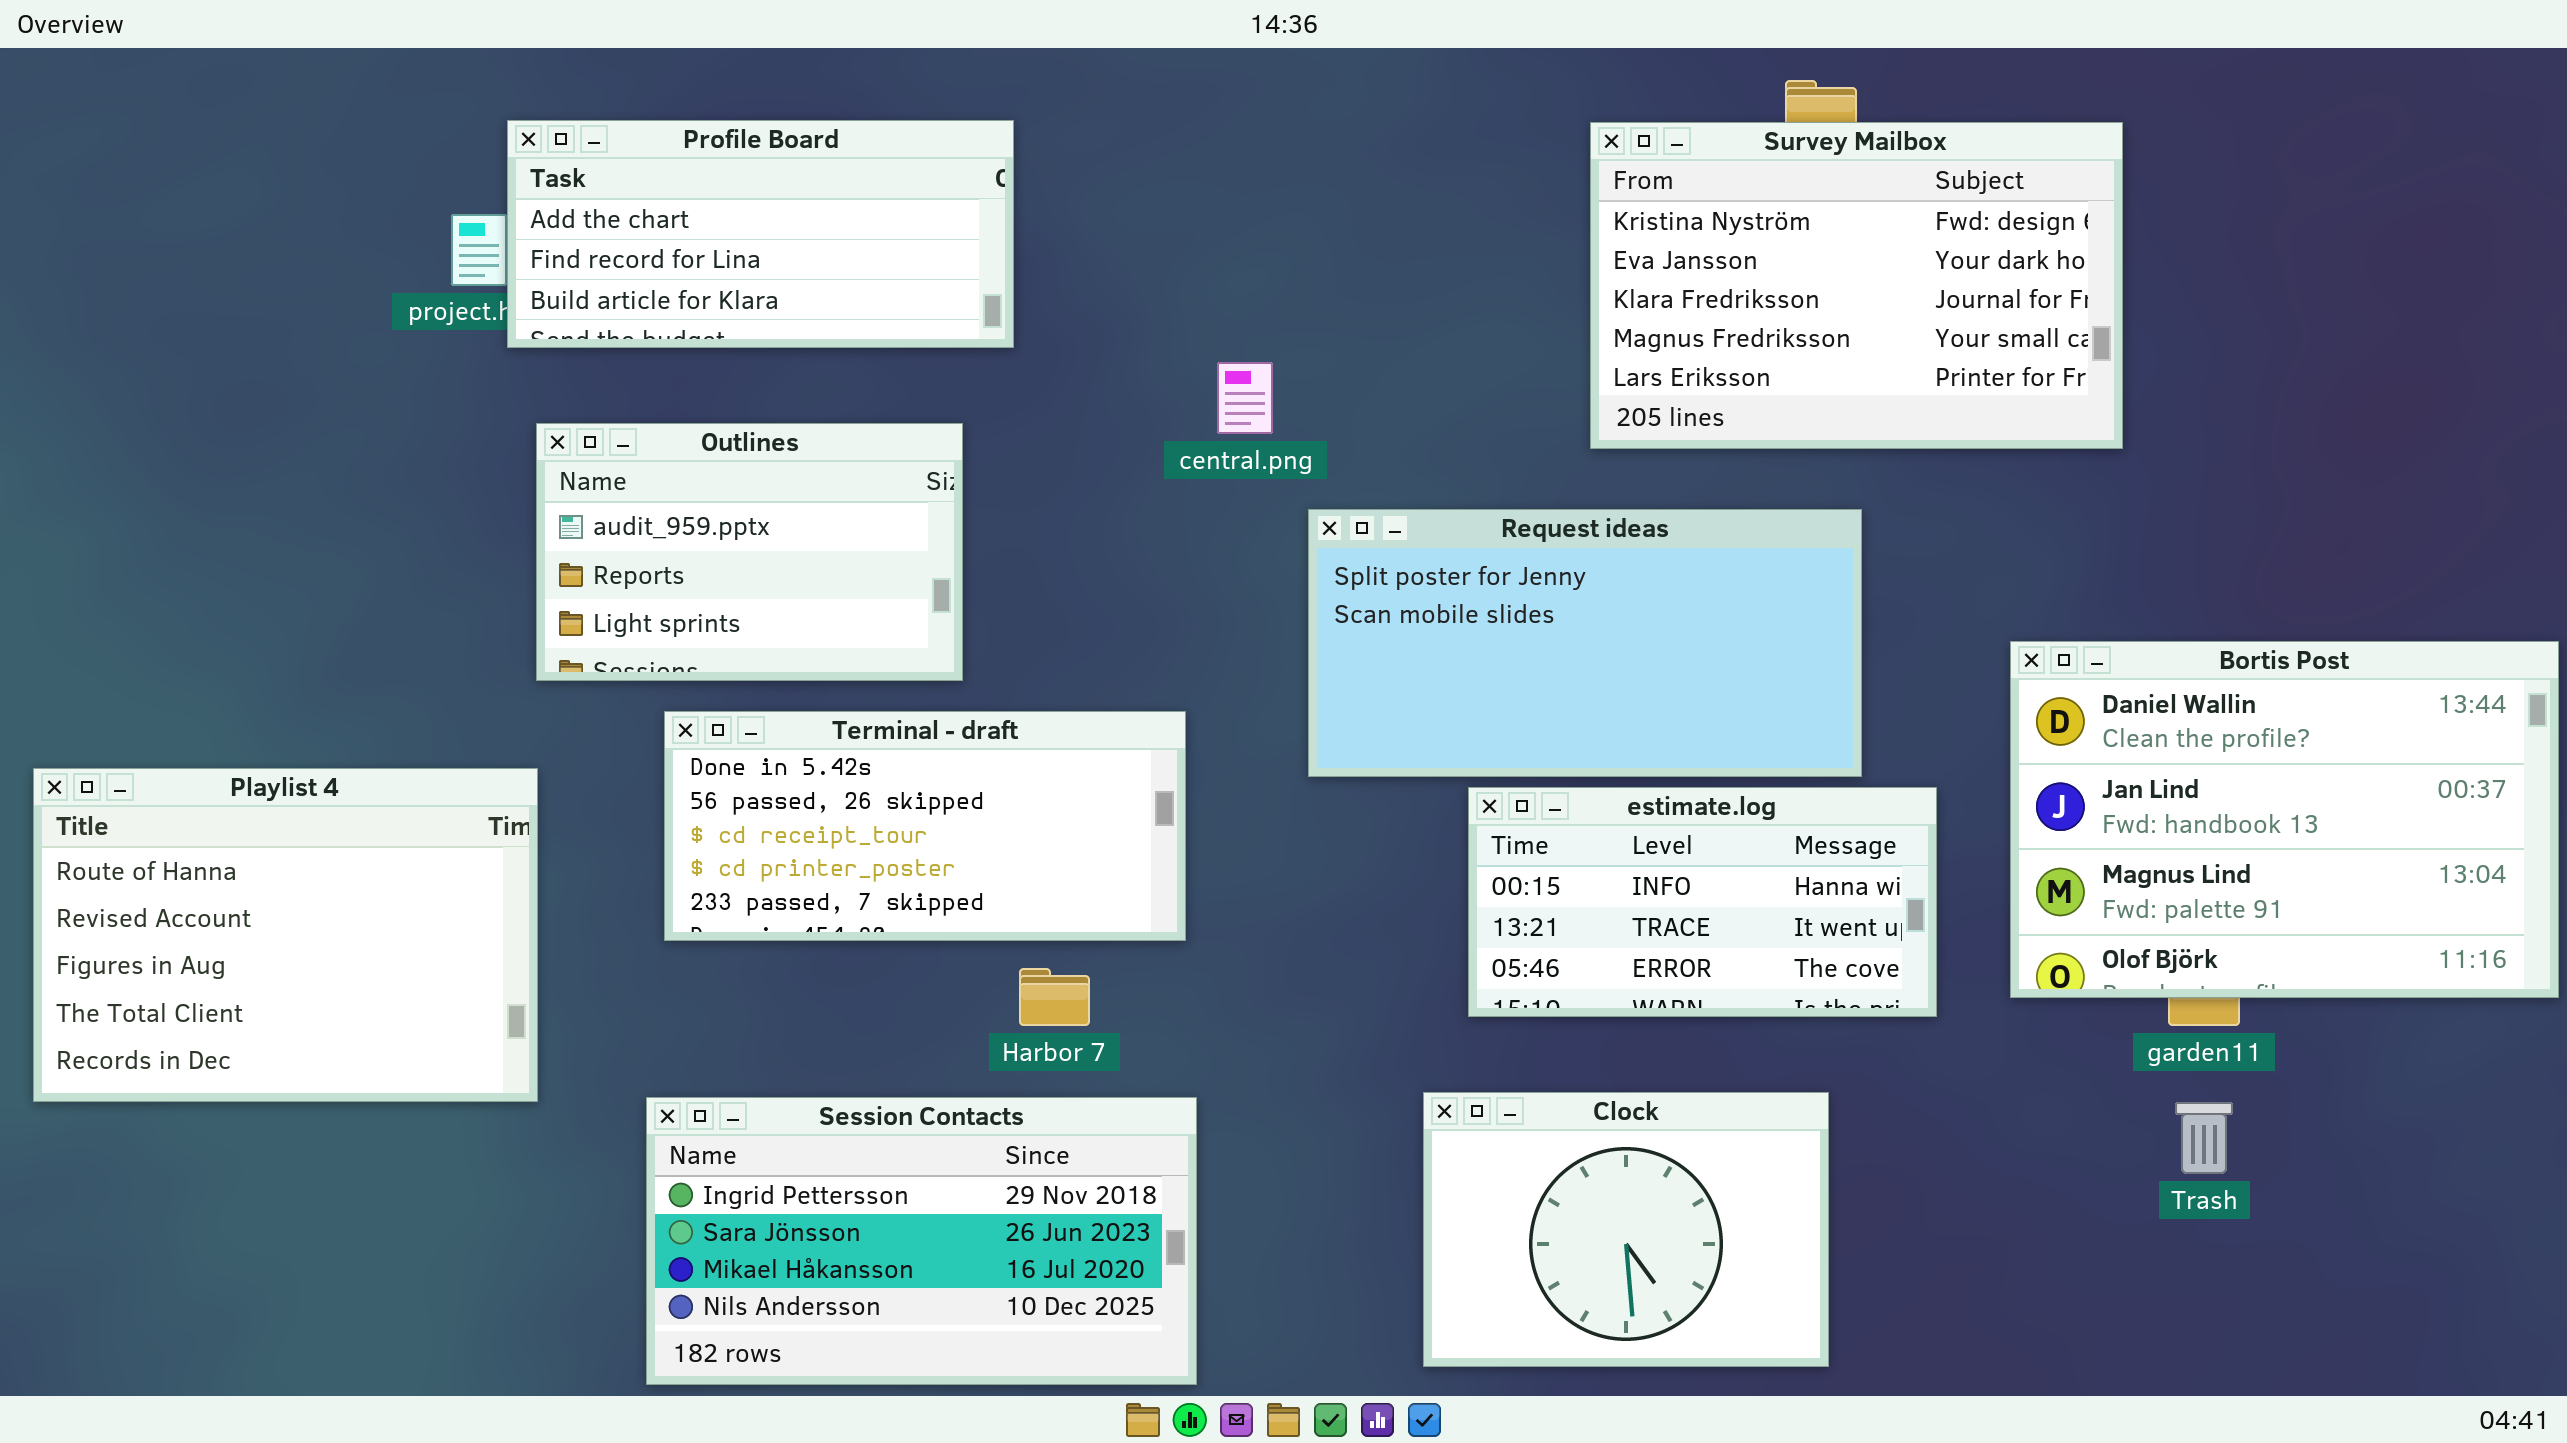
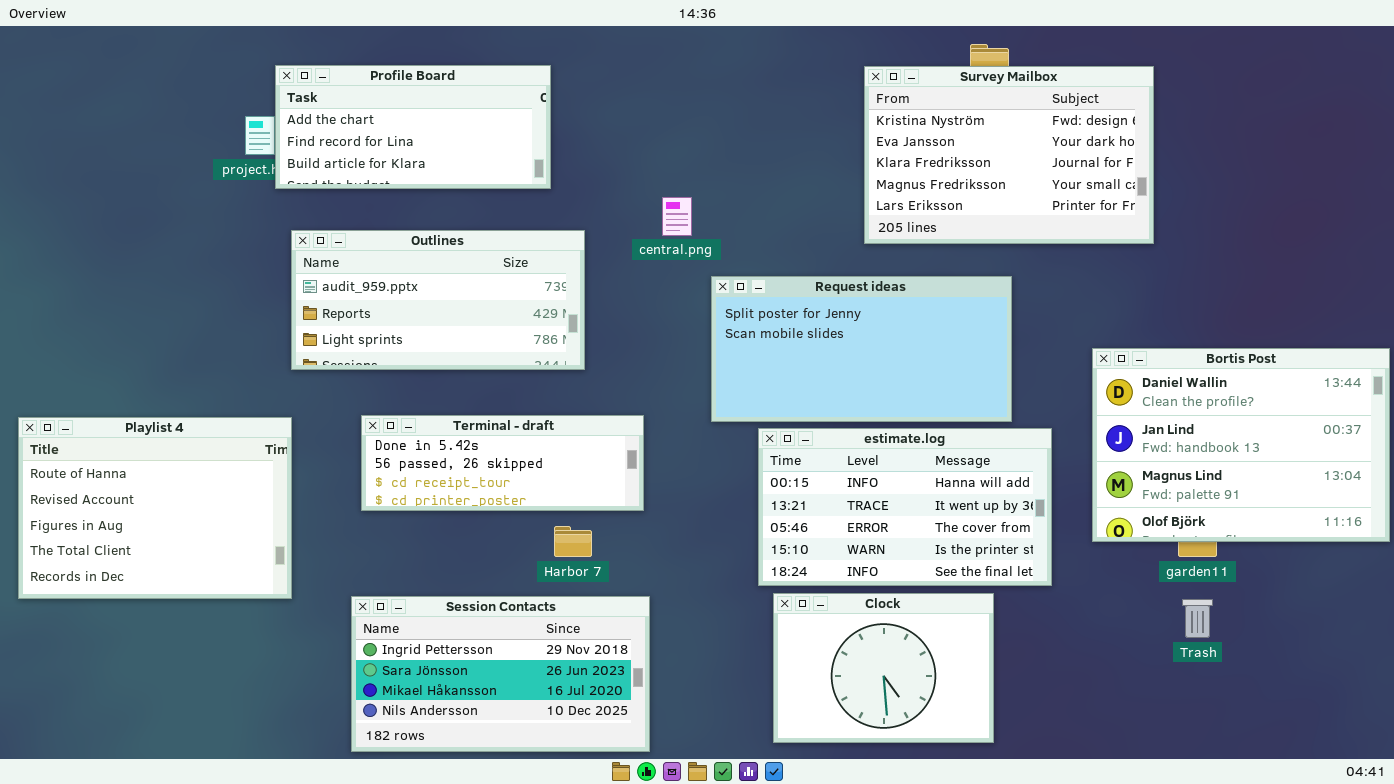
Outlines: [536,423,963,681] -> [291,230,585,370], resized
Terminal - draft: [664,711,1186,941] -> [361,415,644,511], resized
estimate.log: [1468,787,1937,1017] -> [758,428,1052,586], resized

